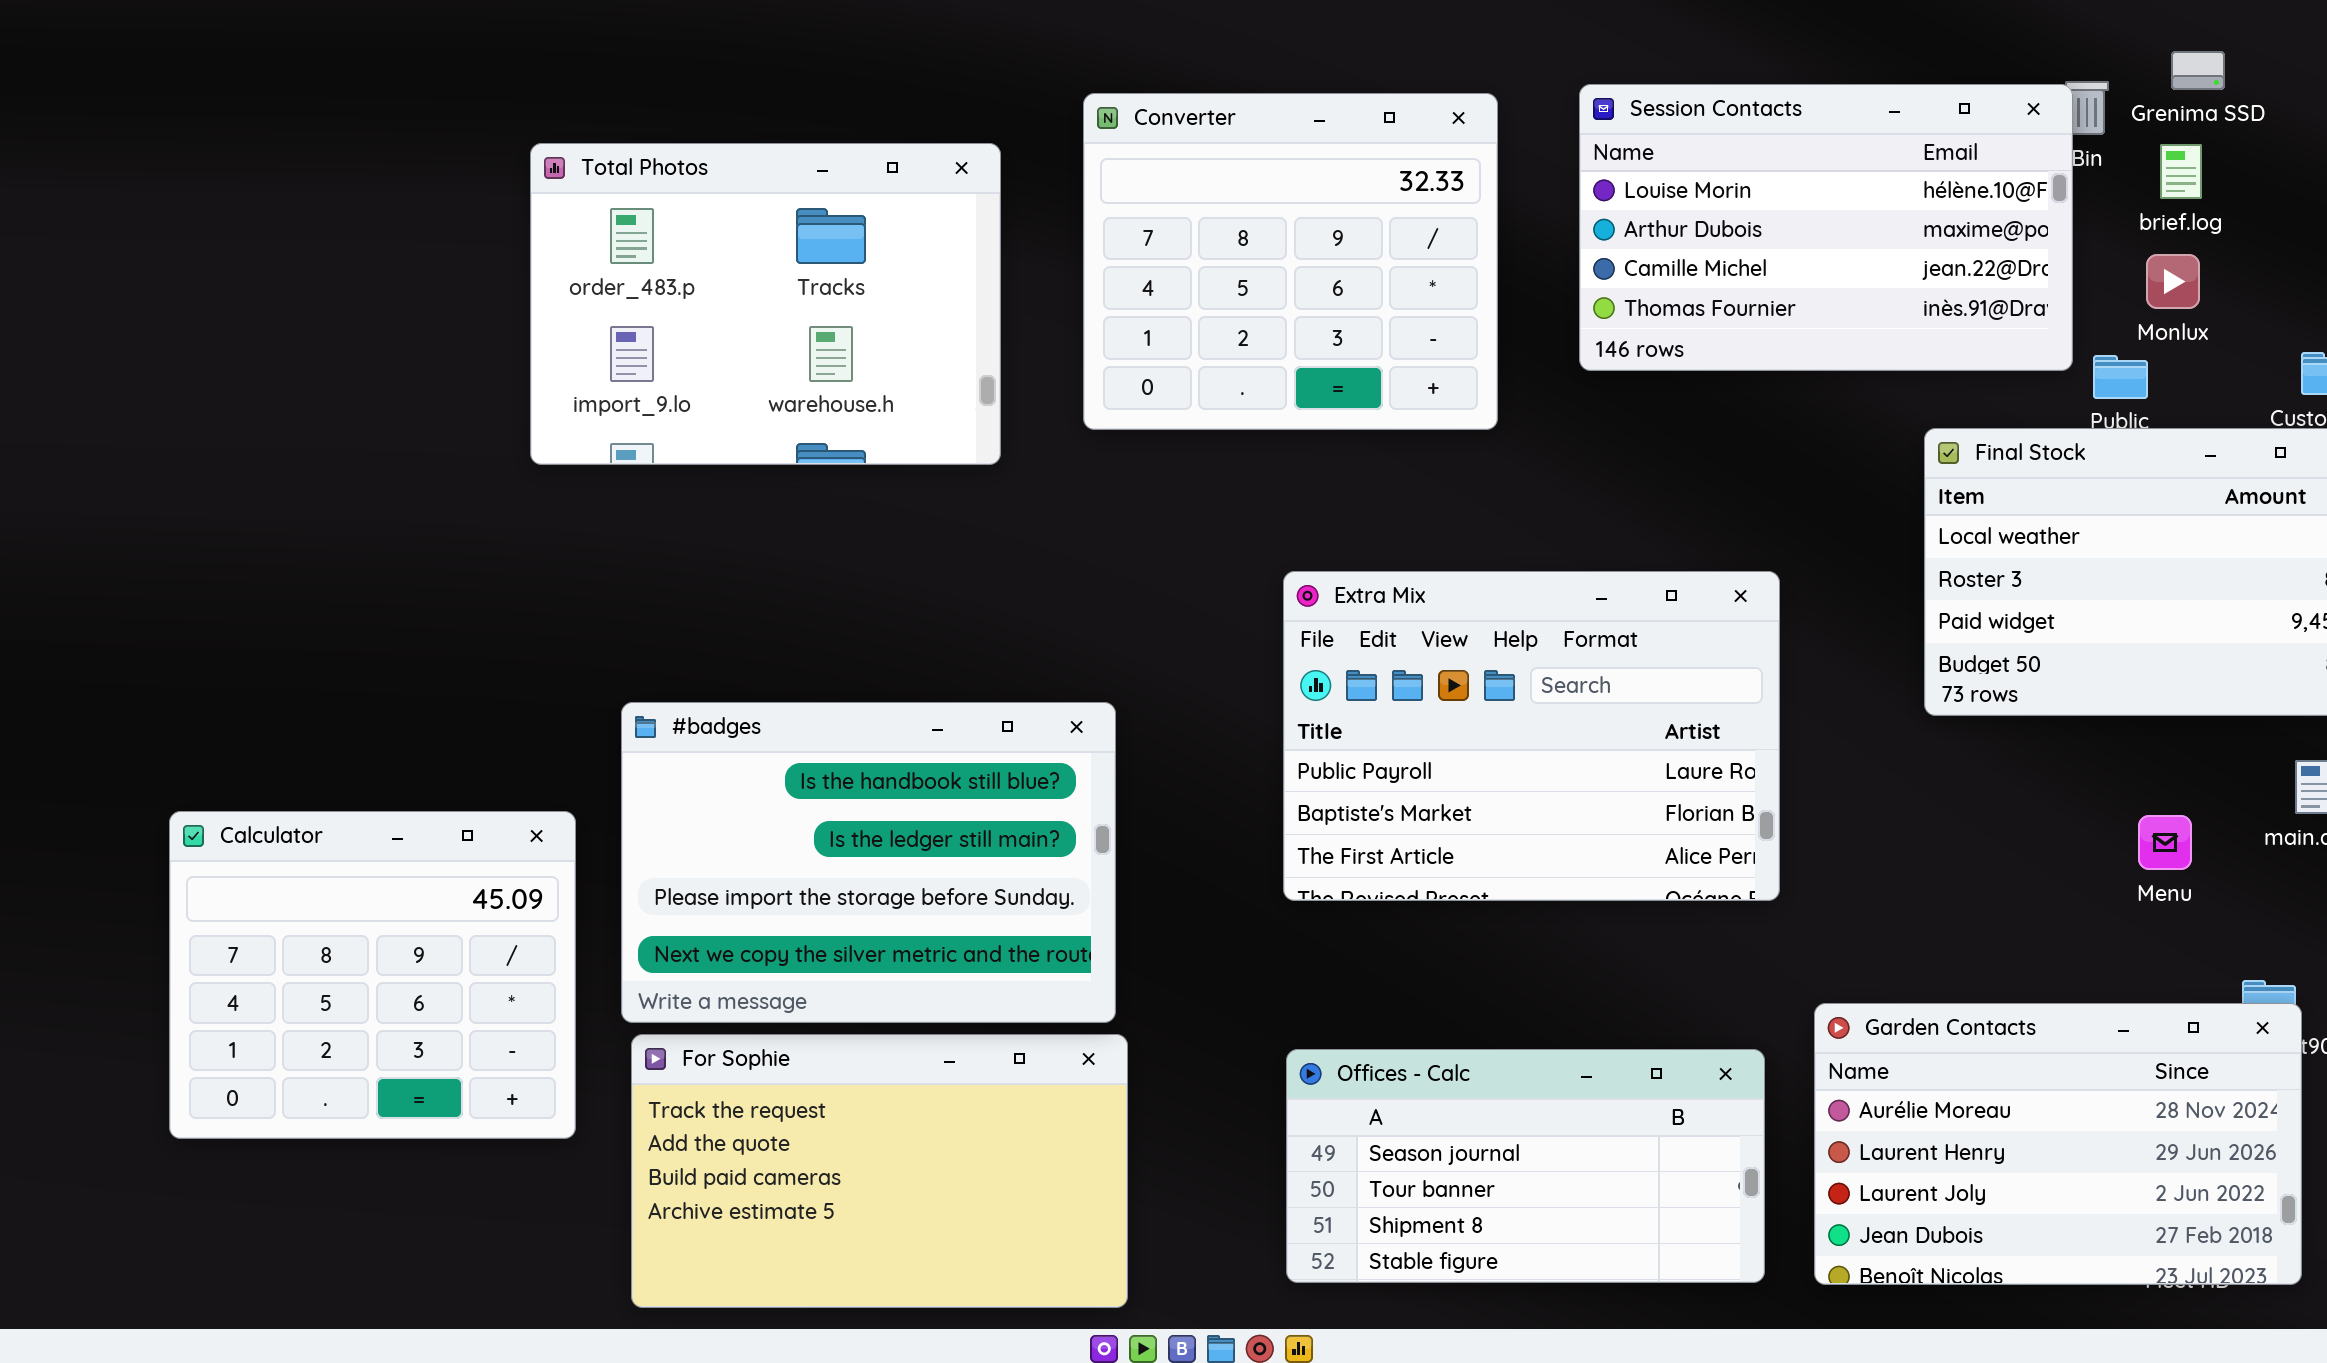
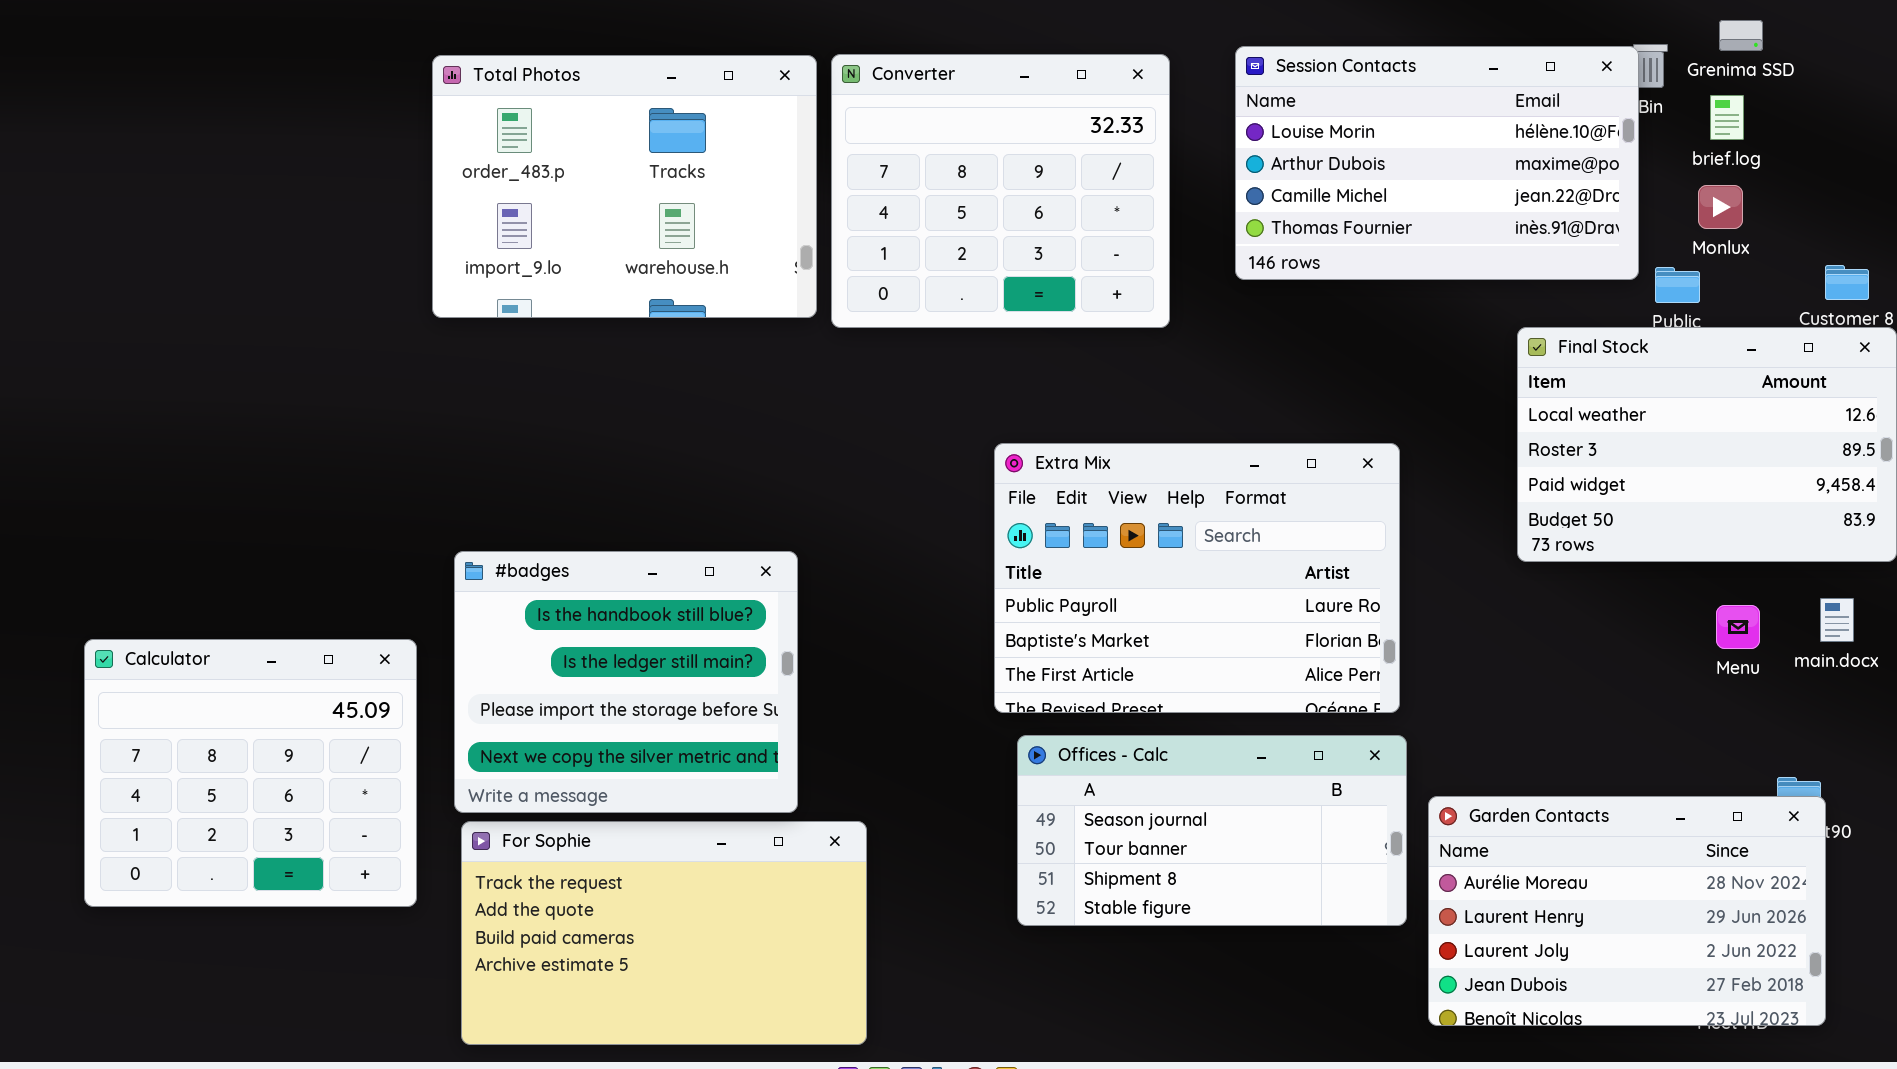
Total Photos: [530,143,1001,465] -> [432,55,817,318], moved
#badges: [621,702,1116,1023] -> [454,551,798,813], resized
Menu: [2138,815,2192,870] -> [1716,605,1760,649], moved
Offices - Calc: [1286,1049,1765,1283] -> [1017,735,1407,926], moved

